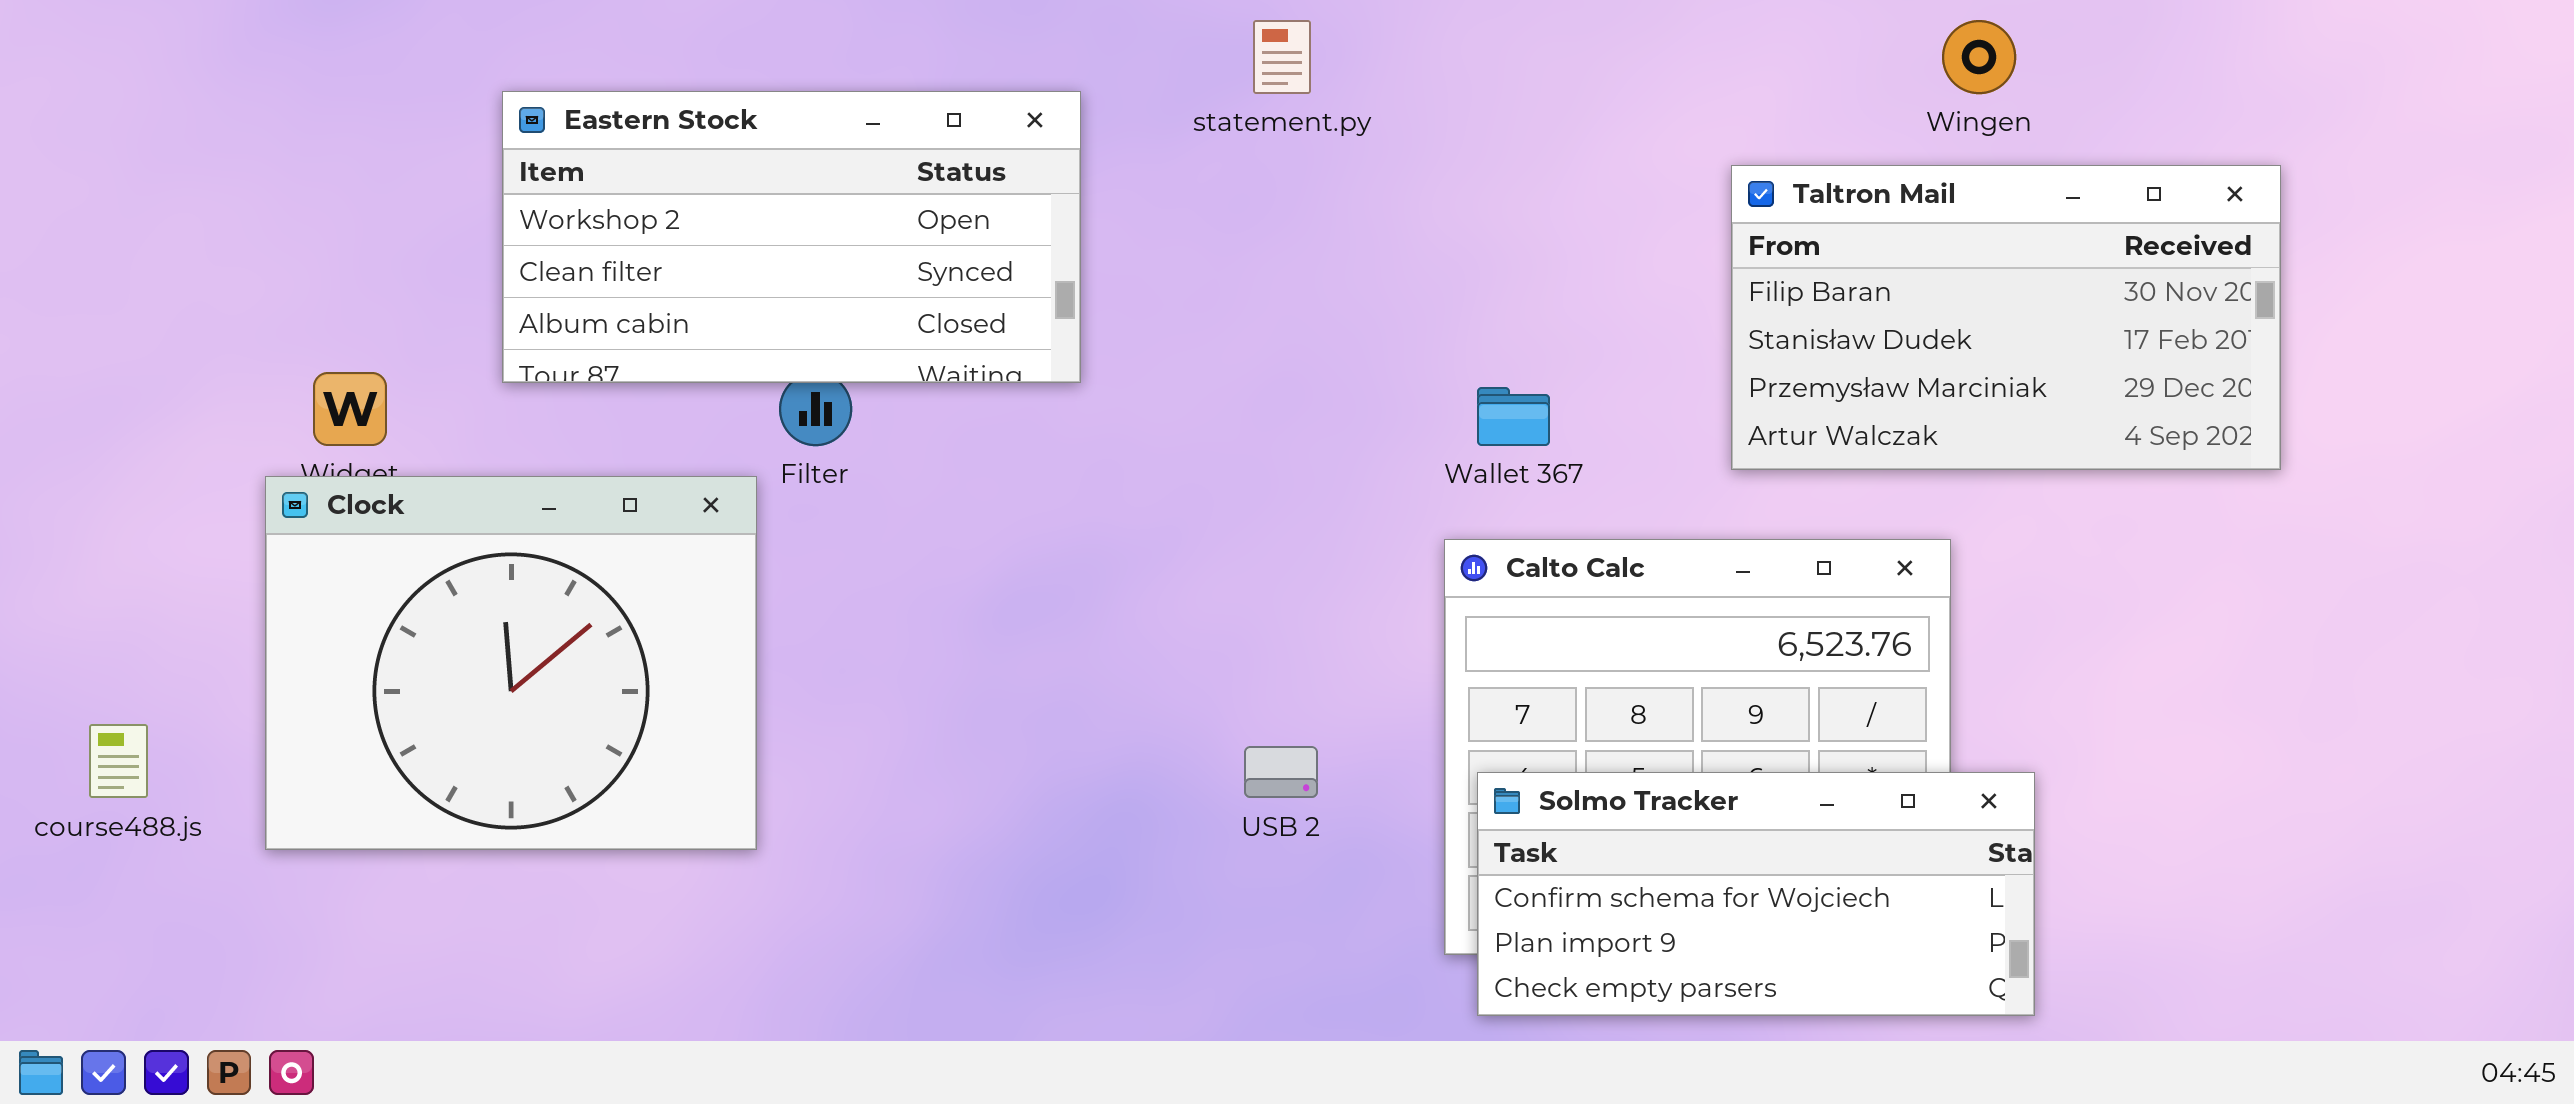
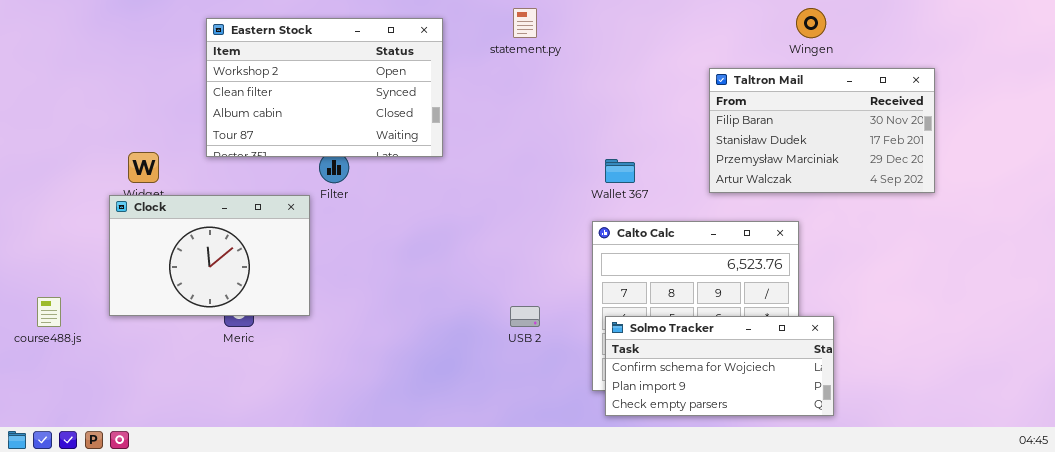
Eastern Stock: [502,91,1081,383] -> [206,18,443,157], resized
Clock: [265,476,757,850] -> [109,195,310,316], resized

